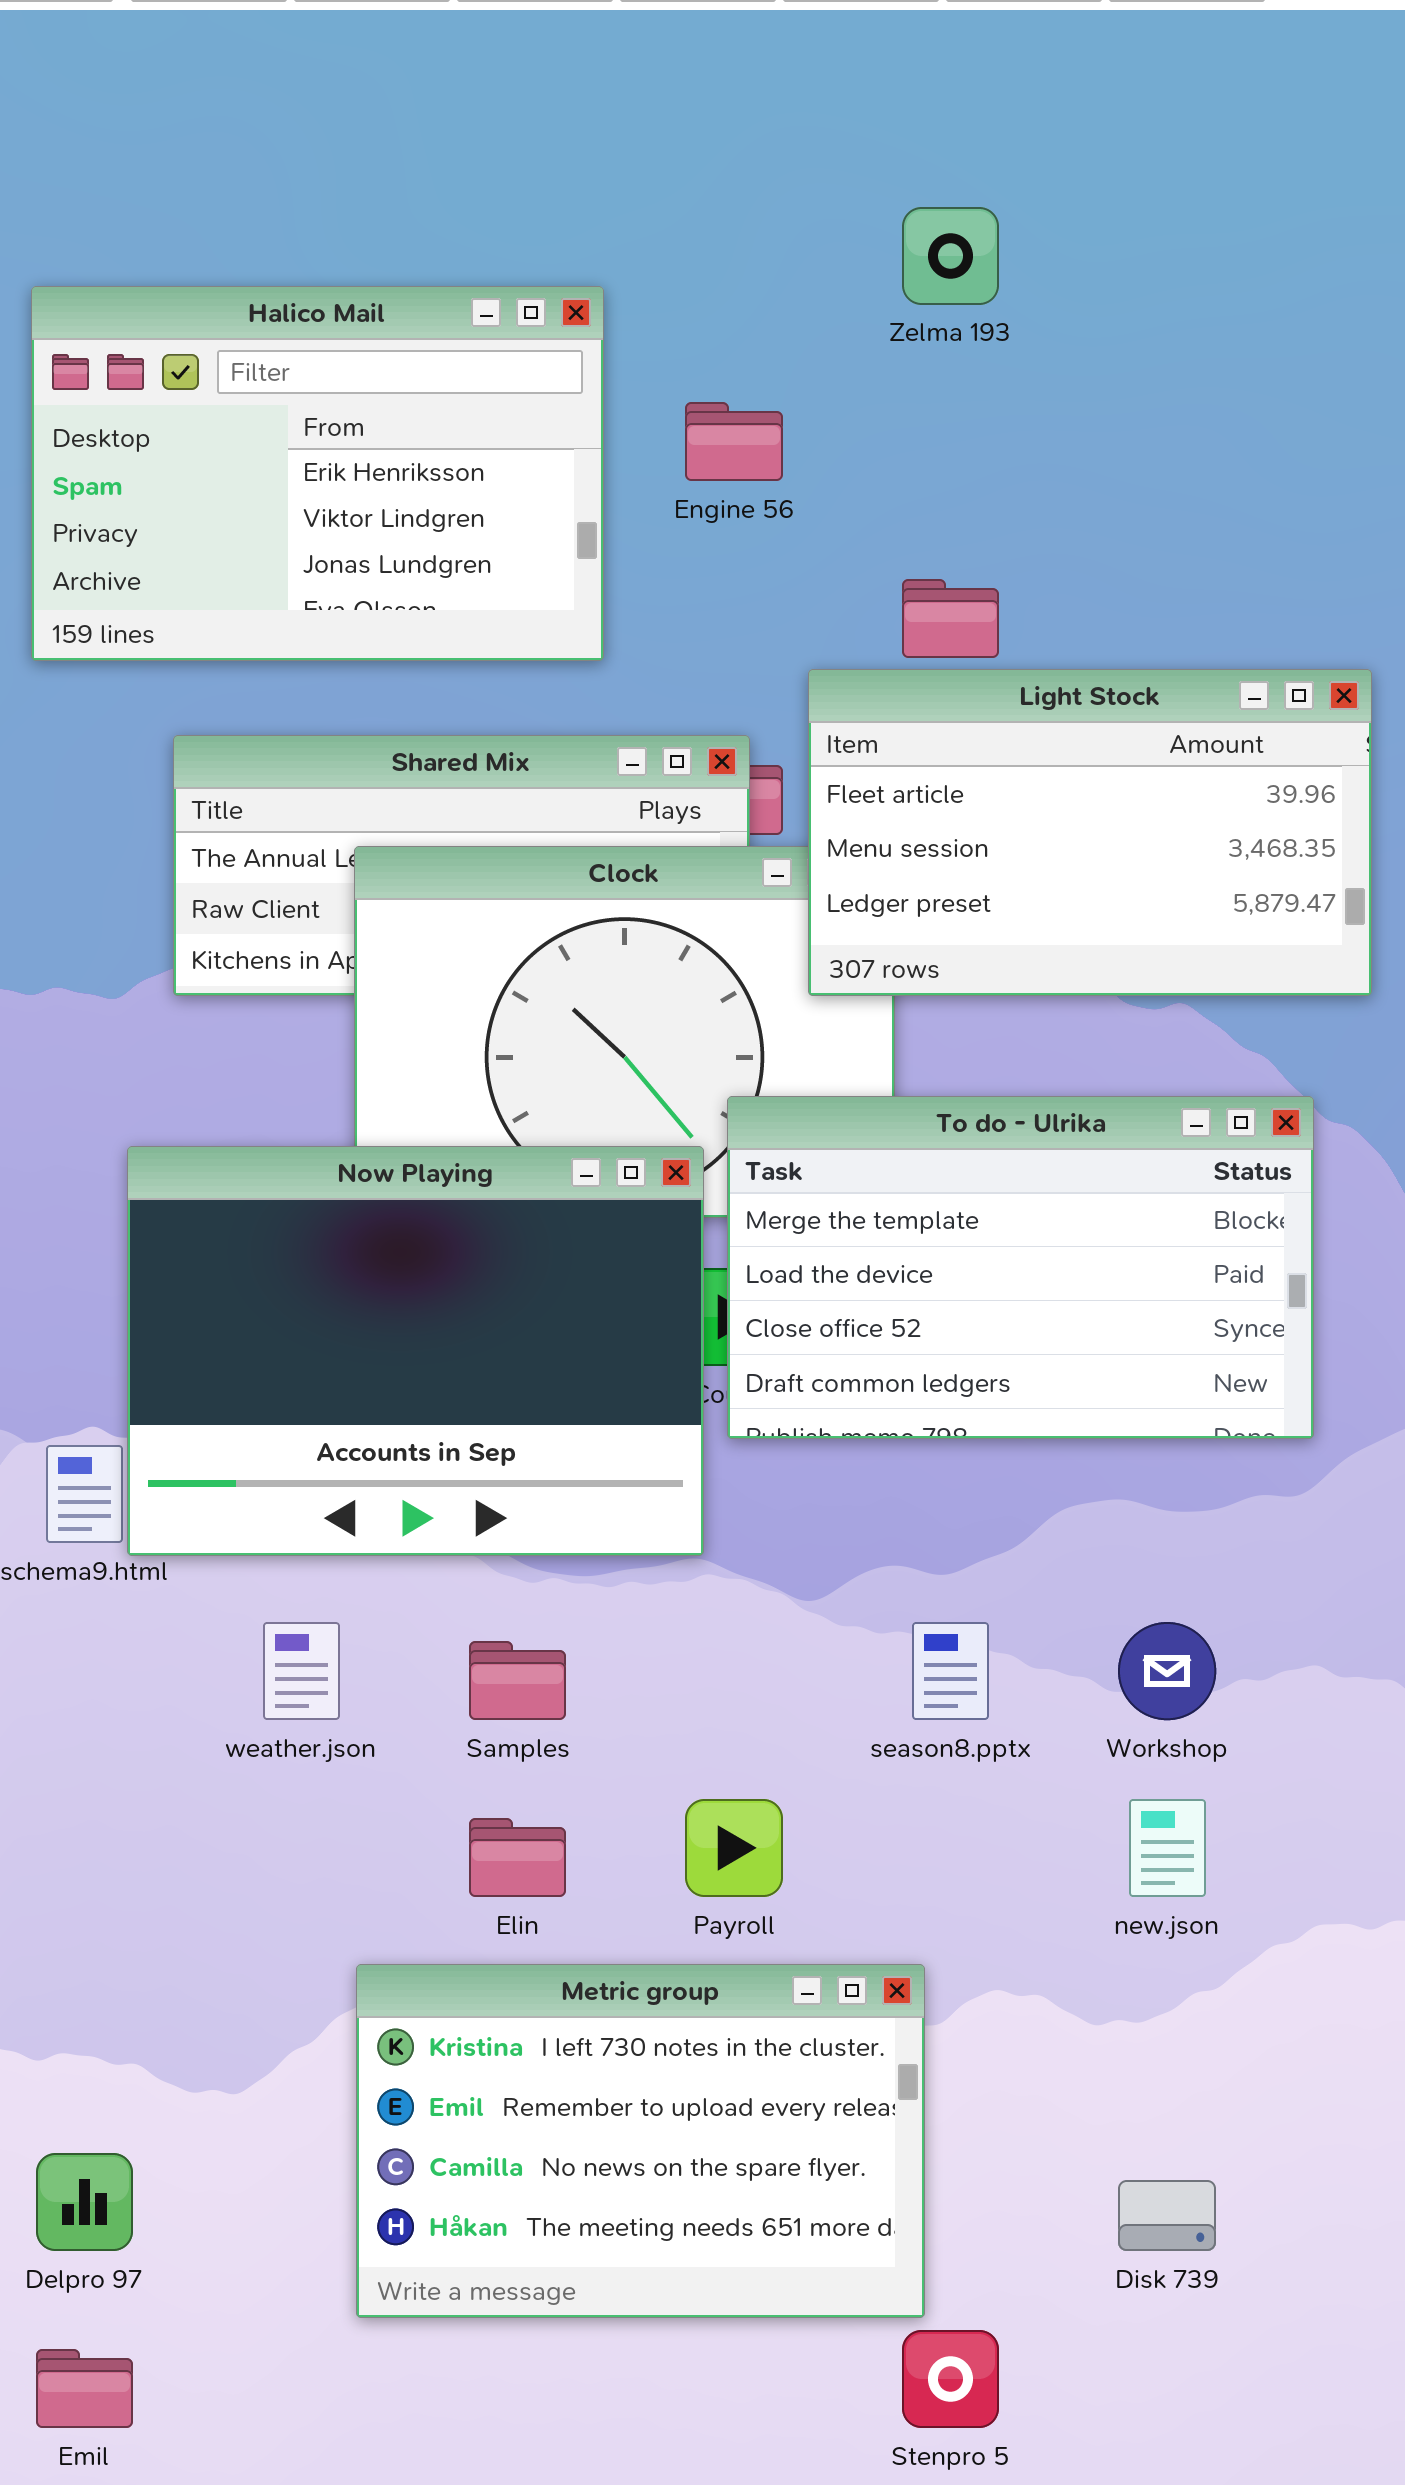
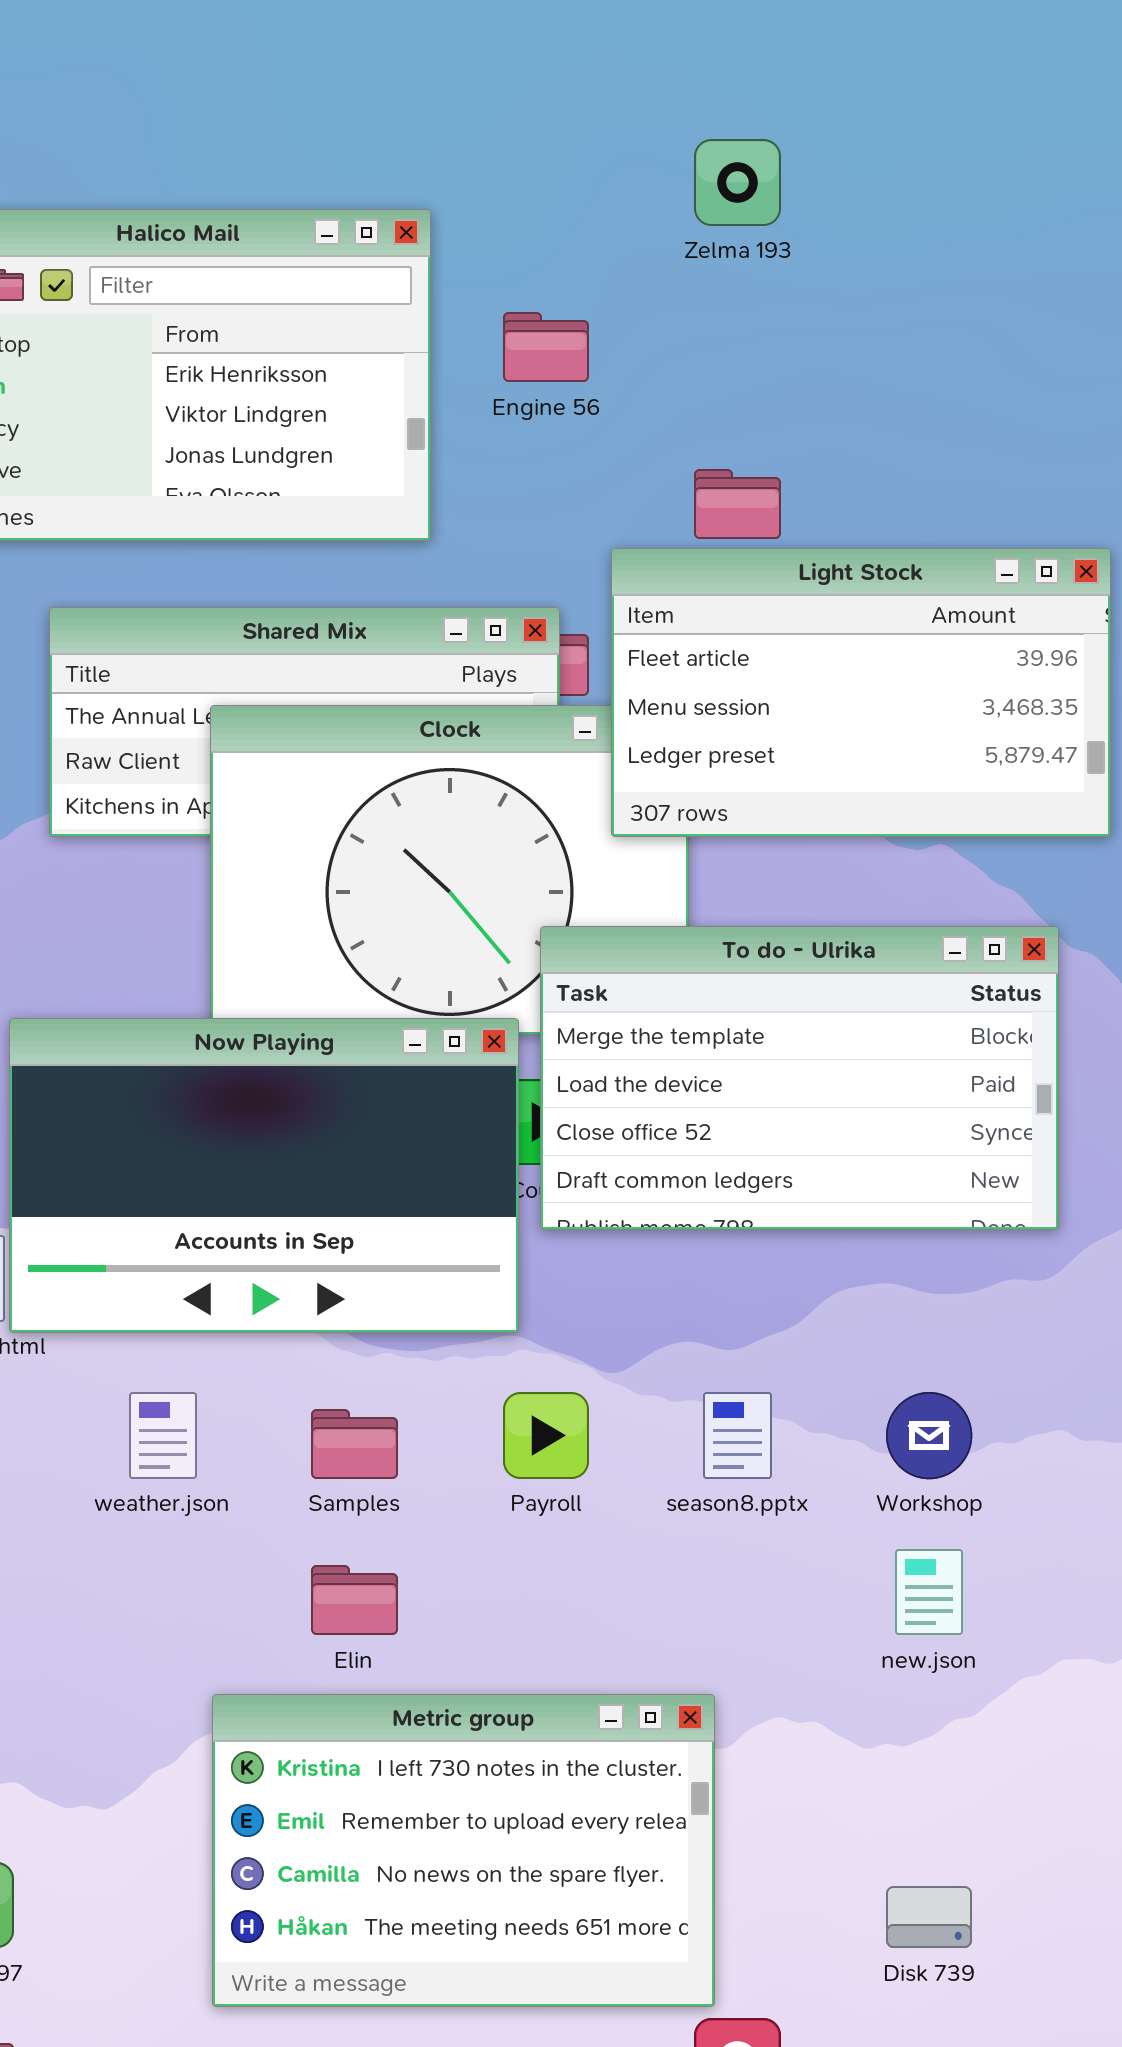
Now Playing: [127,1146,704,1556] -> [9,1018,519,1333], resized
Payroll: [685,1799,783,1897] -> [503,1392,589,1479], moved

